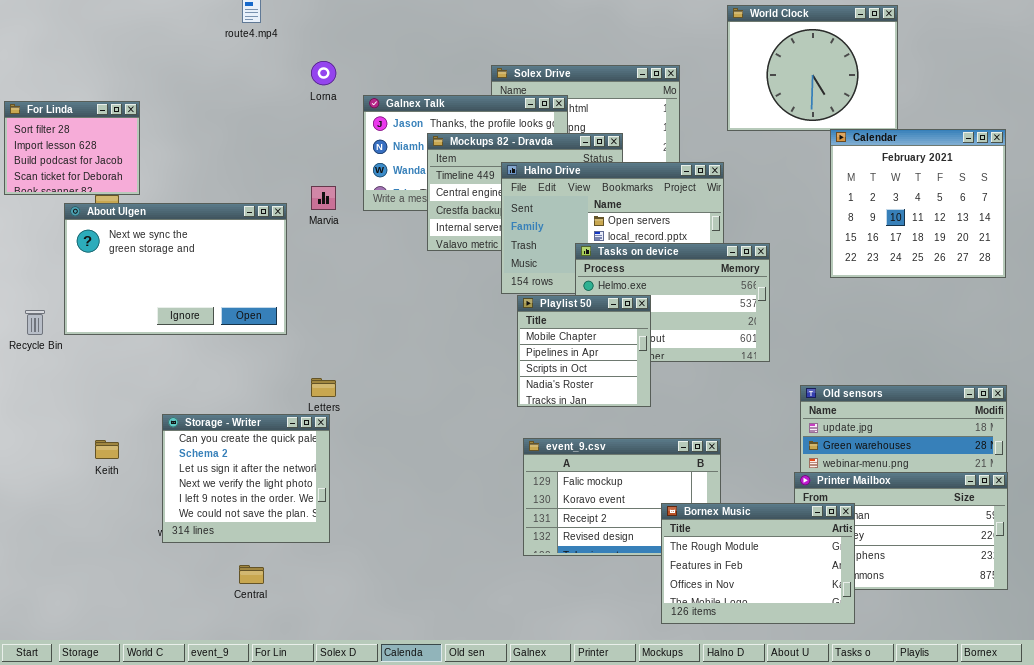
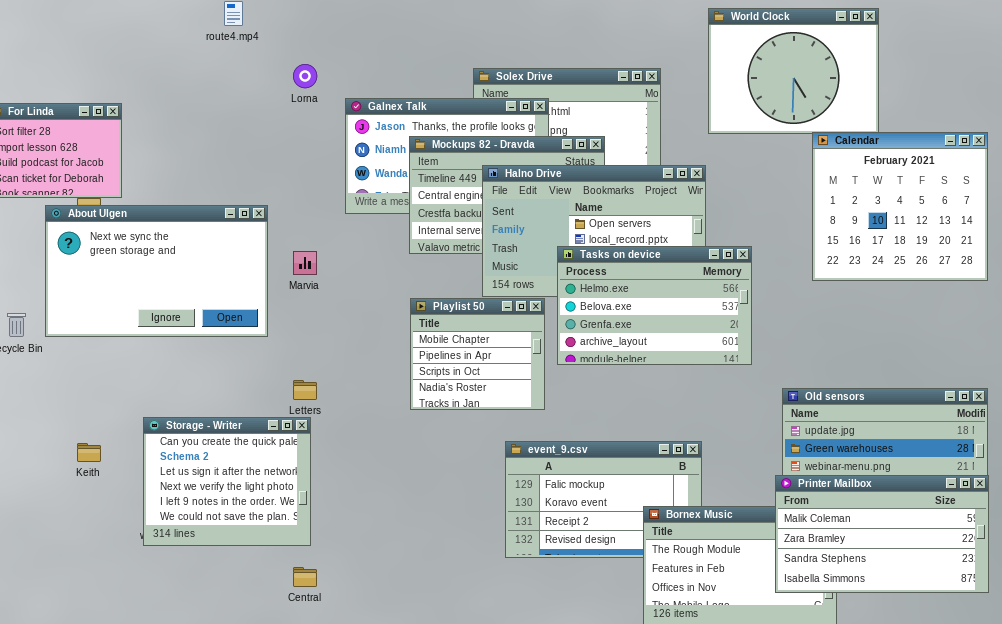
Marvia: [311,186,336,210] -> [293,251,317,275], moved
Playlist 50: [517,295,651,407] -> [410,298,545,410], moved
Printer Mailbox: [794,472,1008,590] -> [775,475,989,593], raised
Central: [239,565,264,584] -> [293,567,317,587], moved

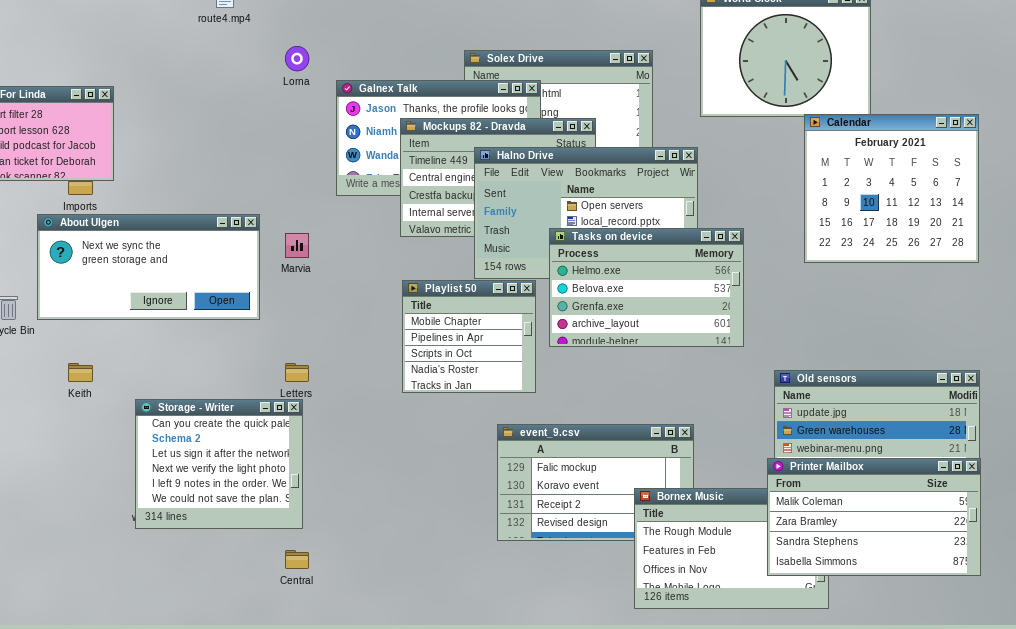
About Ulgen: [45,205,268,337] -> [37,214,260,320], resized
Keith: [77,443,101,462] -> [68,363,93,382], moved

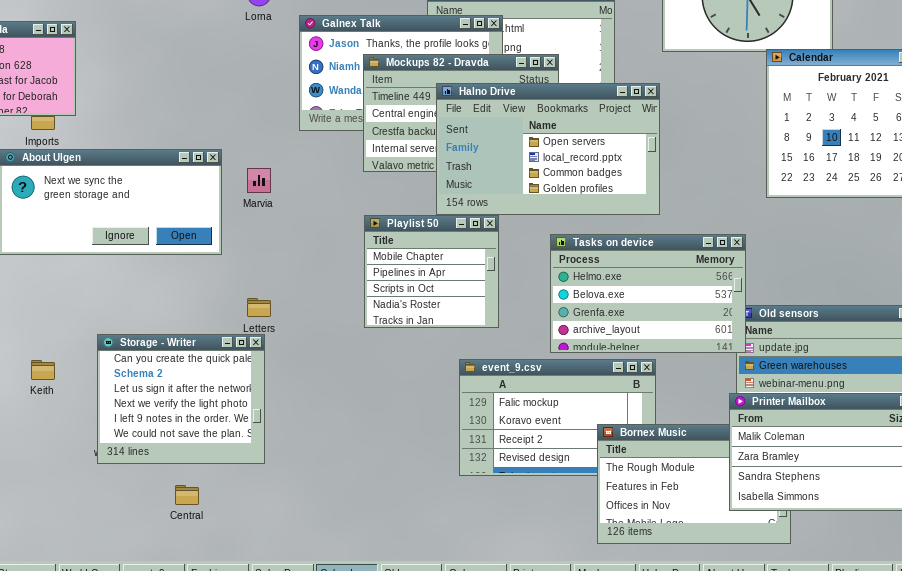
Tasks on device: [549,228,744,347] -> [550,234,746,353], moved
Keith: [68,363,93,382] -> [31,360,55,380], moved
Central: [285,550,309,569] -> [175,485,199,505], moved

